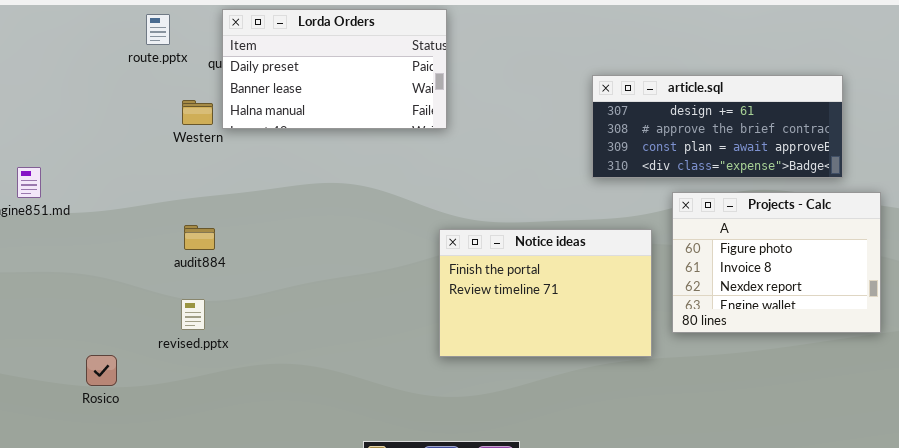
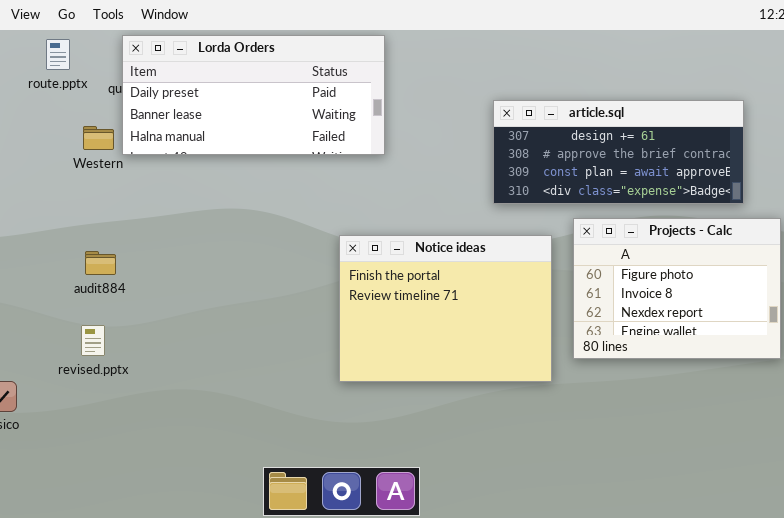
Lorda Orders: [222,9,447,129] -> [122,35,385,155], resized
Notice ideas: [439,229,652,357] -> [339,235,552,382], resized

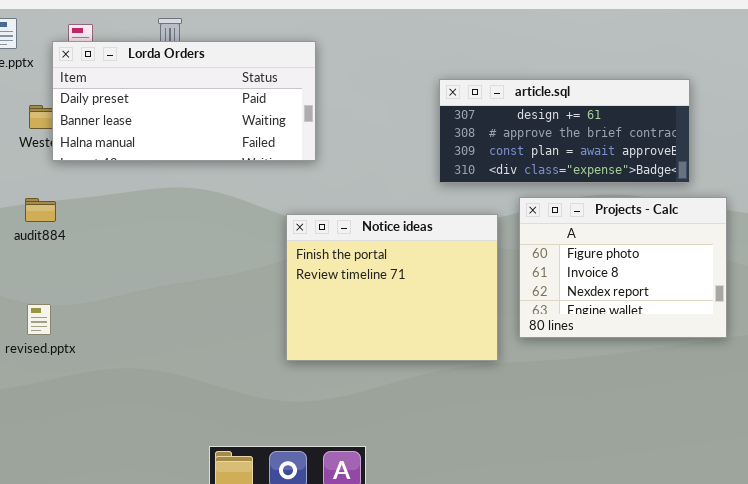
Lorda Orders: [122,35,385,155] -> [52,41,316,161], moved
audit884: [85,251,116,275] -> [25,198,56,222], moved

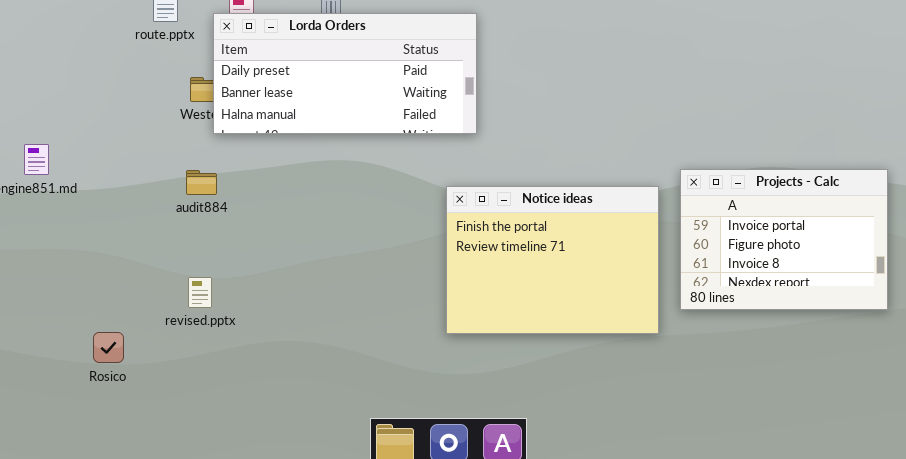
article.sql: [439,79,690,183] -> none, closed
Projects - Calc: [519,197,727,338] -> [680,169,888,310], scrolled up 1 row

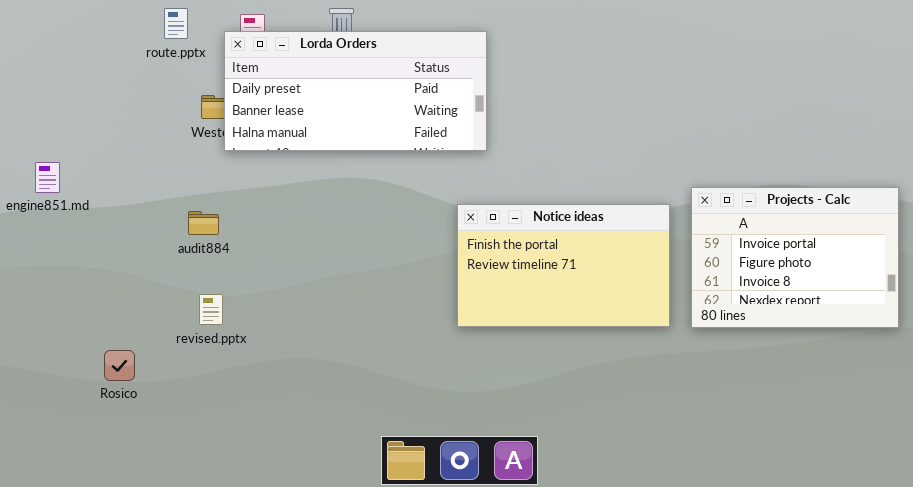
audit884: [186,170,217,195] -> [188,211,219,235], moved
Notice ideas: [446,186,659,334] -> [457,204,670,327], resized

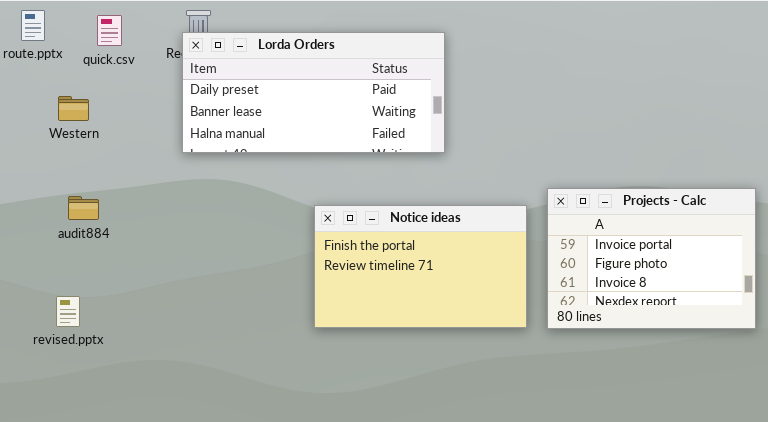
Lorda Orders: [224,31,487,151] -> [182,32,445,153], moved
audit884: [188,211,219,235] -> [68,196,99,220], moved

